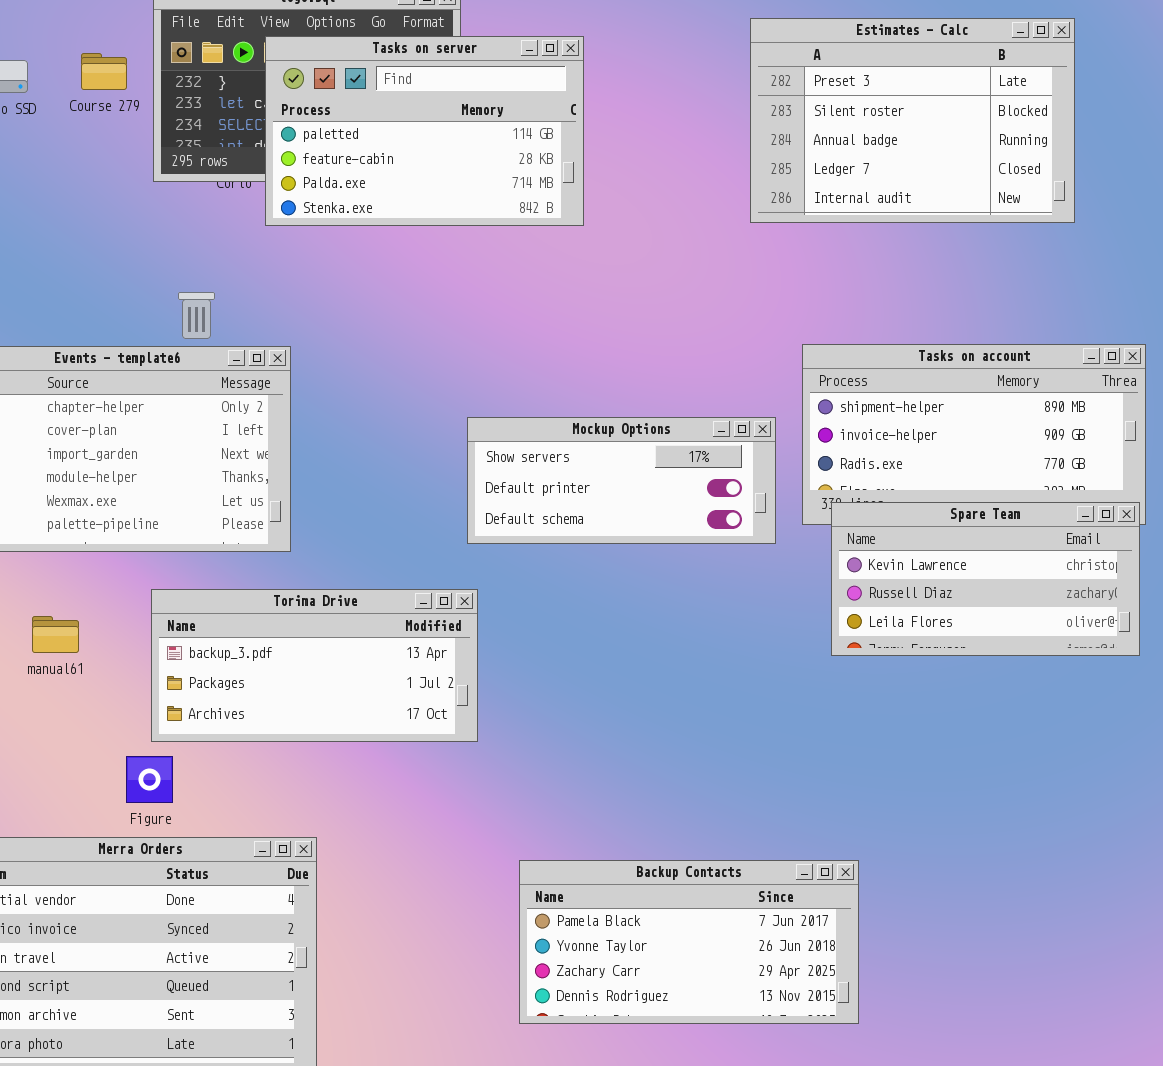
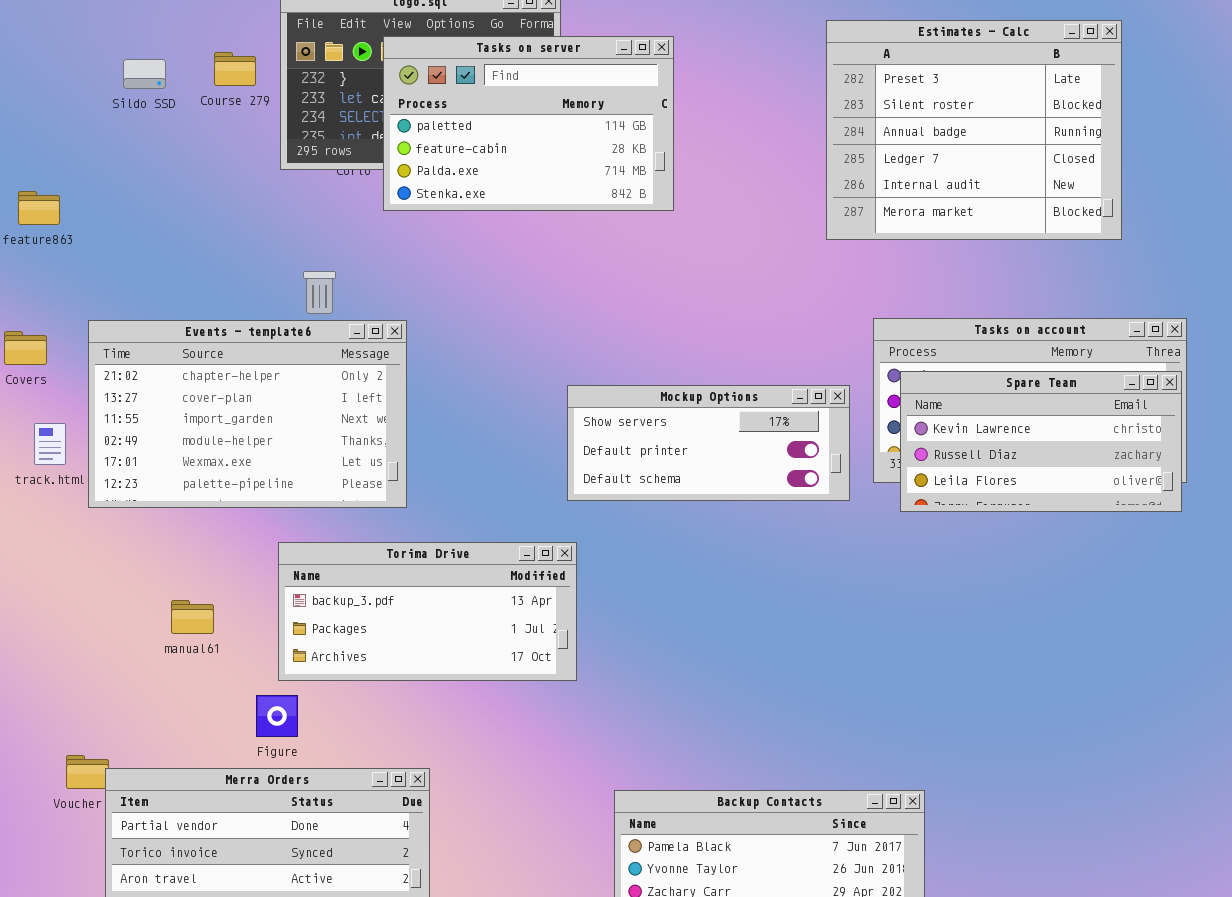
Estimates - Calc: [750,18,1075,223] -> [826,20,1122,240], resized
Spare Team: [831,502,1140,656] -> [900,371,1182,512], moved
manual61: [32,616,79,653] -> [171,600,214,634], moved

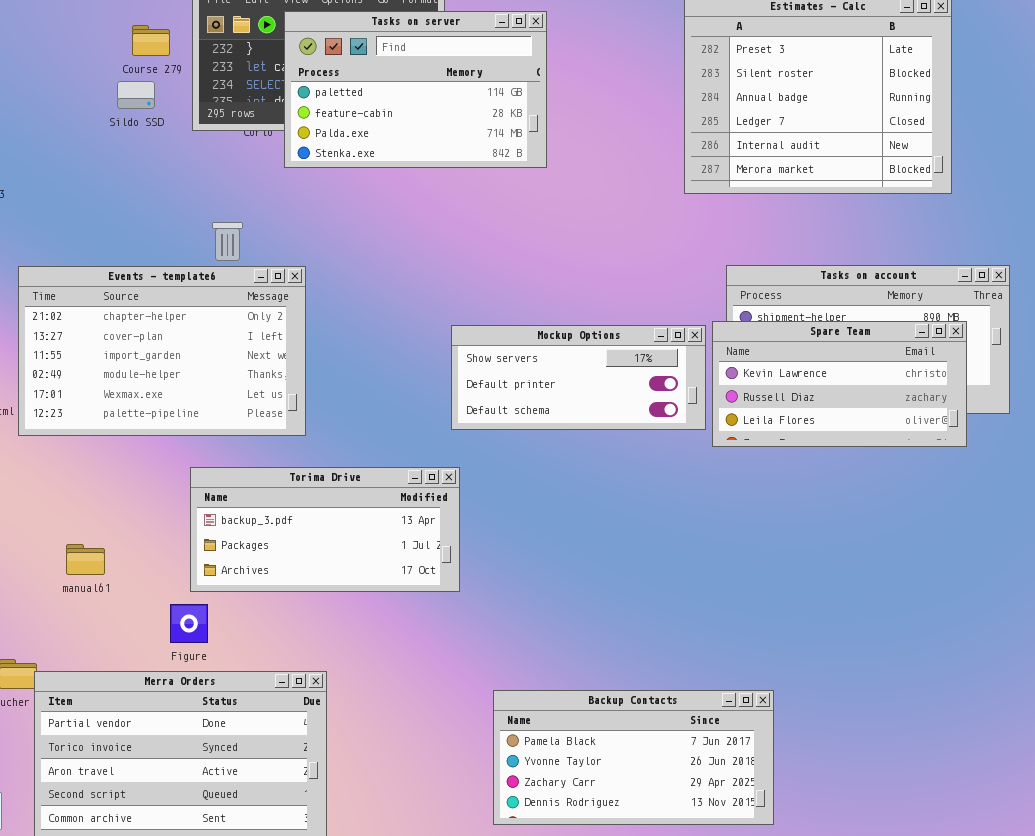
Sildo SSD: [123,59,166,89] -> [117,81,155,109], moved
Spare Team: [900,371,1182,512] -> [712,321,967,447], moved
manual61: [171,600,214,634] -> [66,544,105,575], moved

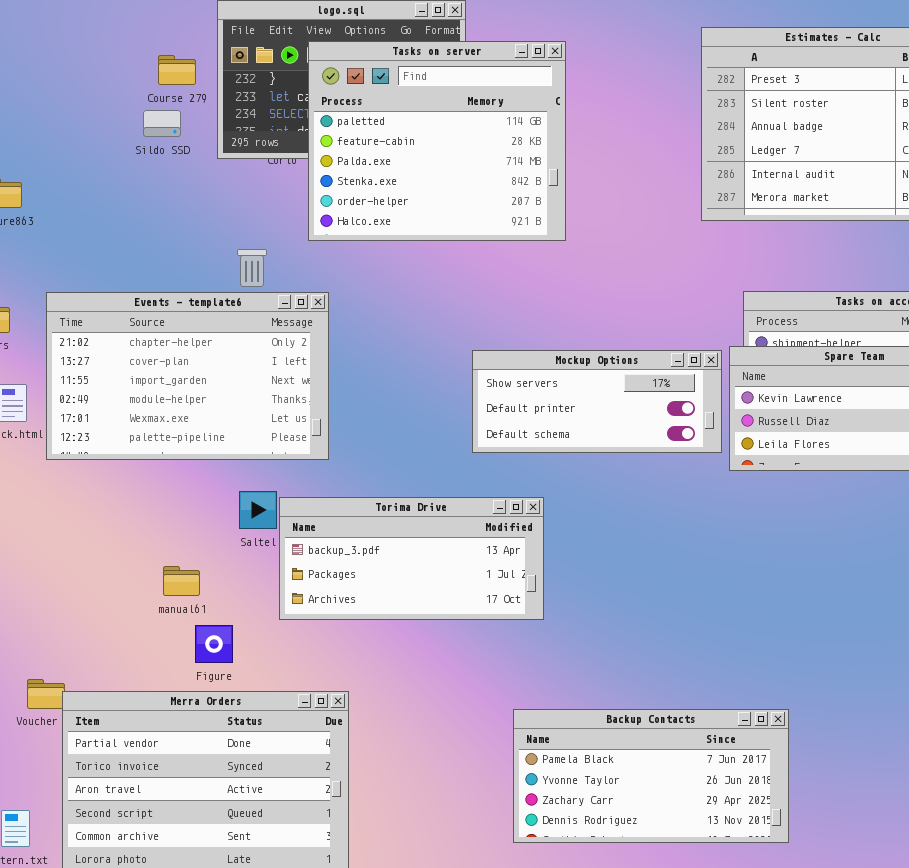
Tasks on server: [284,11,547,168] -> [308,41,566,241], resized
Torima Drive: [190,467,460,592] -> [279,497,544,620], moved
manual61: [66,544,105,575] -> [163,566,200,596], moved

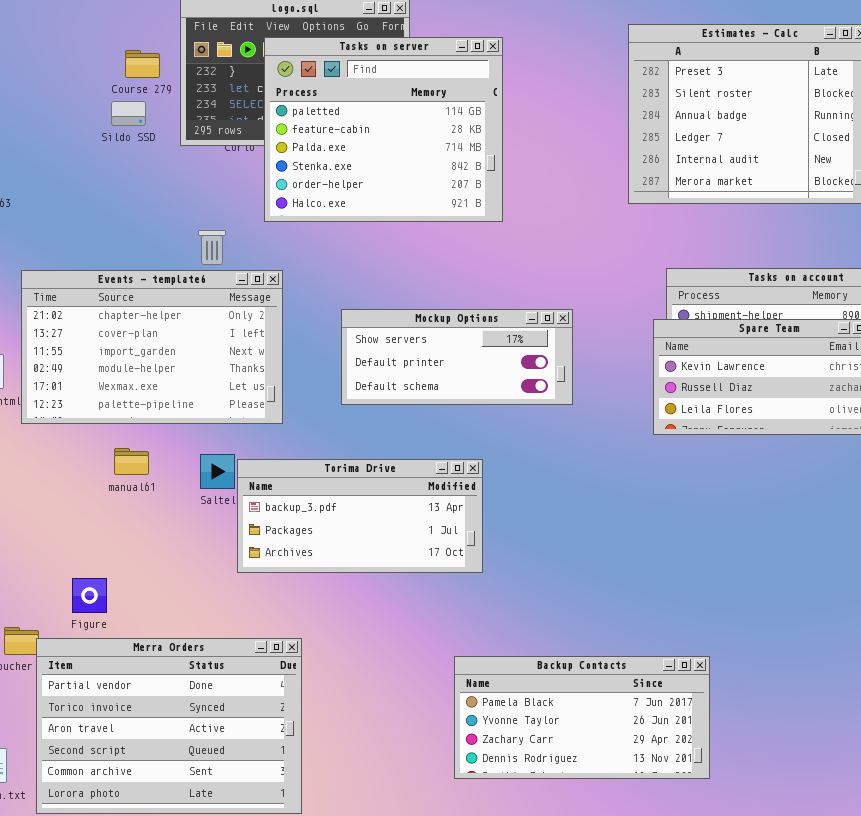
Mockup Options: [472,350,722,453] -> [341,309,573,405], moved
manual61: [163,566,200,596] -> [114,448,149,475], moved
Figure: [195,625,233,663] -> [72,578,107,613], moved

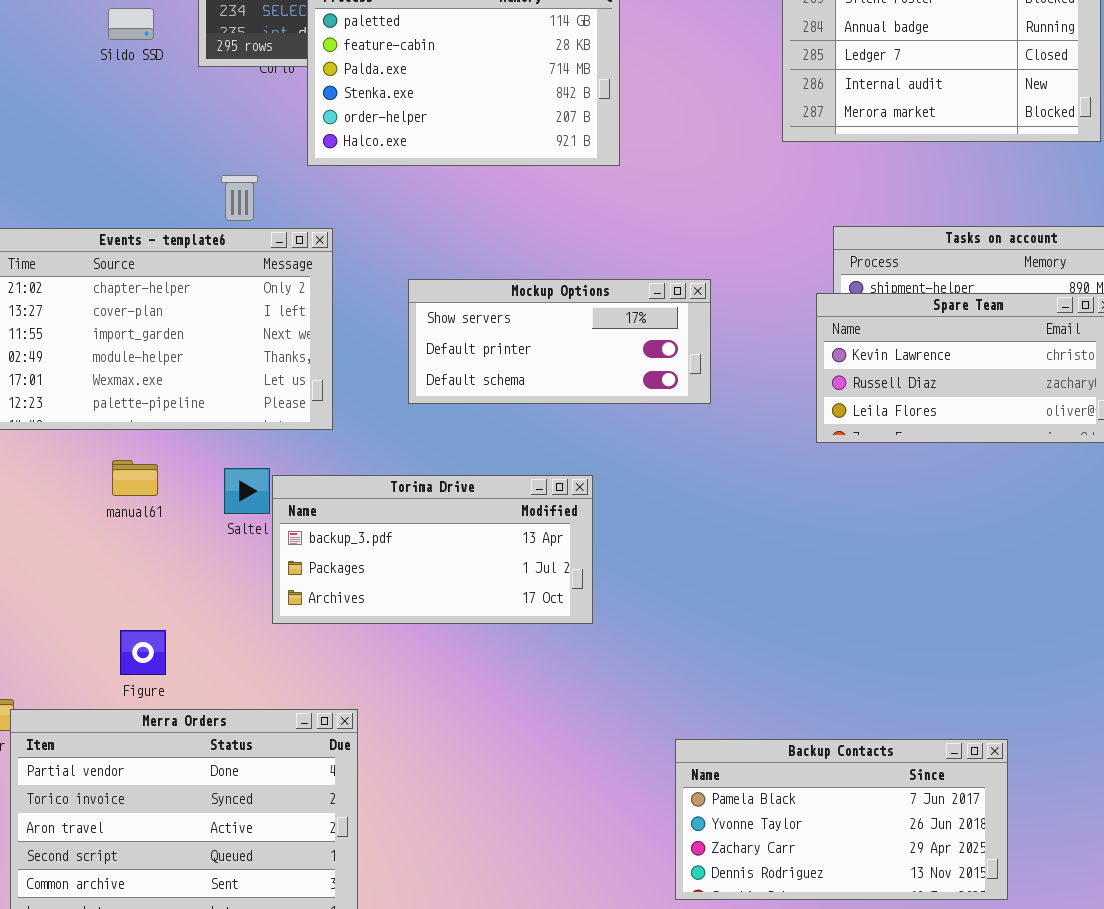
Figure: [72,578,107,613] -> [120,630,166,675], moved
Backup Contacts: [454,656,710,779] -> [675,739,1008,900], moved

